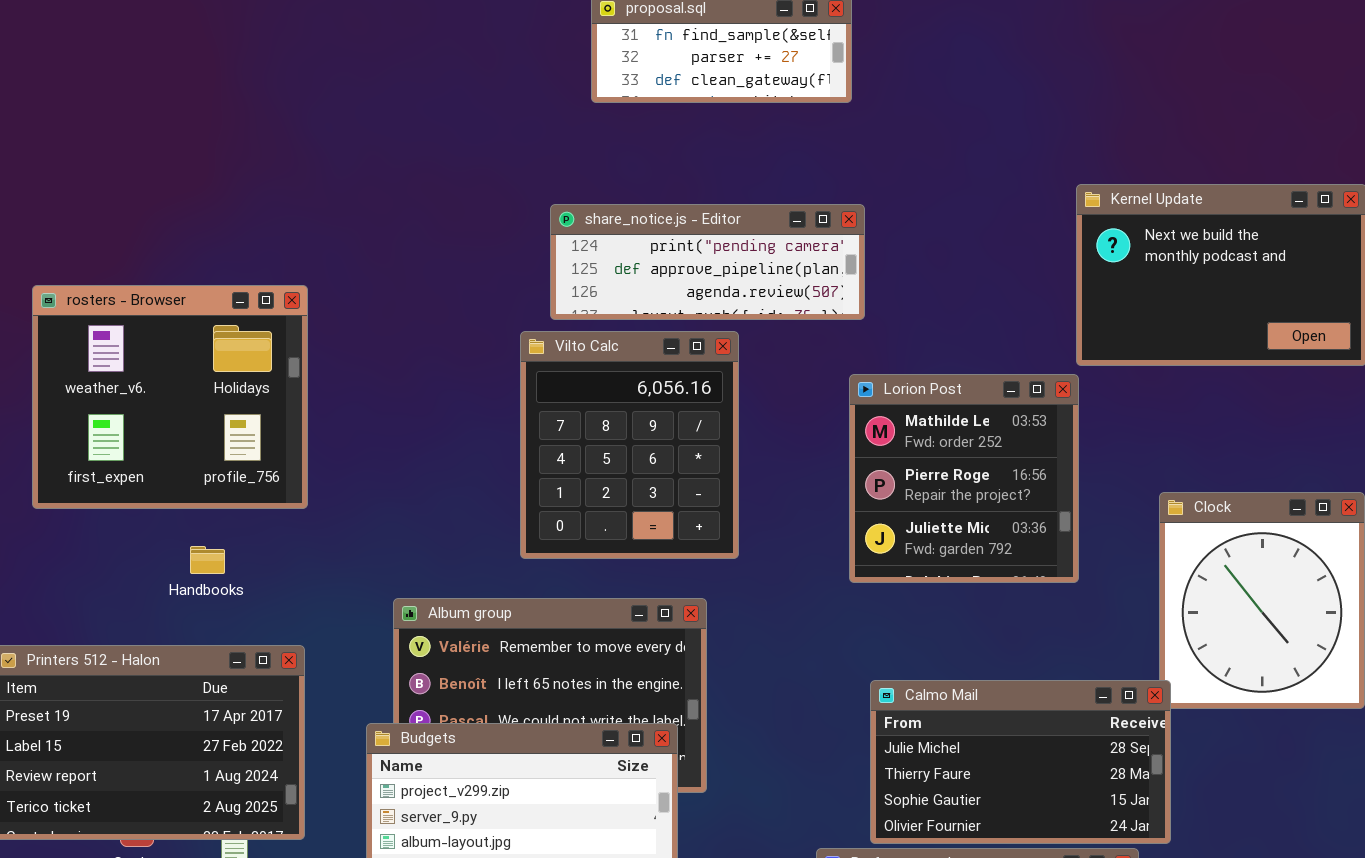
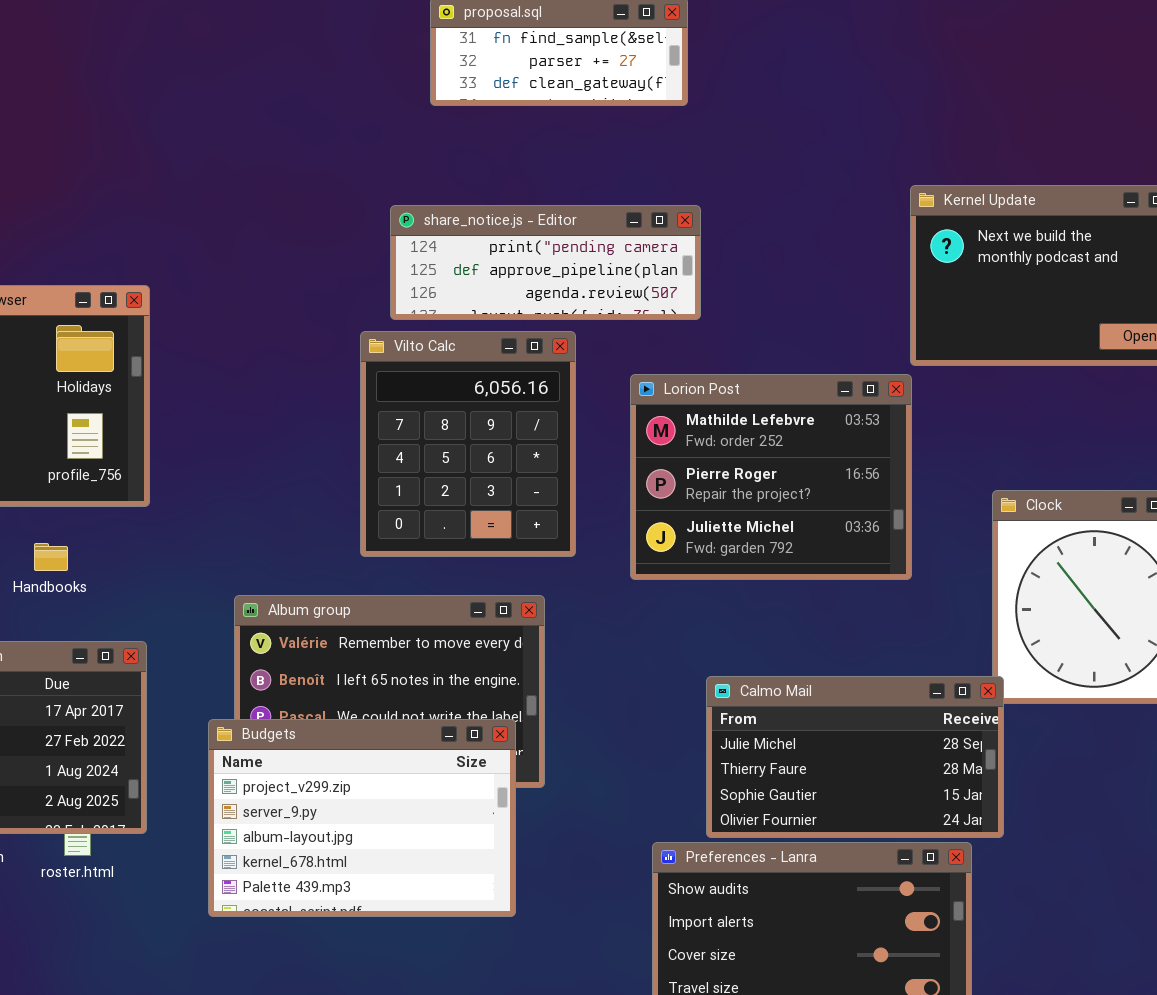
Lorion Post: [849,374,1079,583] -> [630,374,912,580], resized

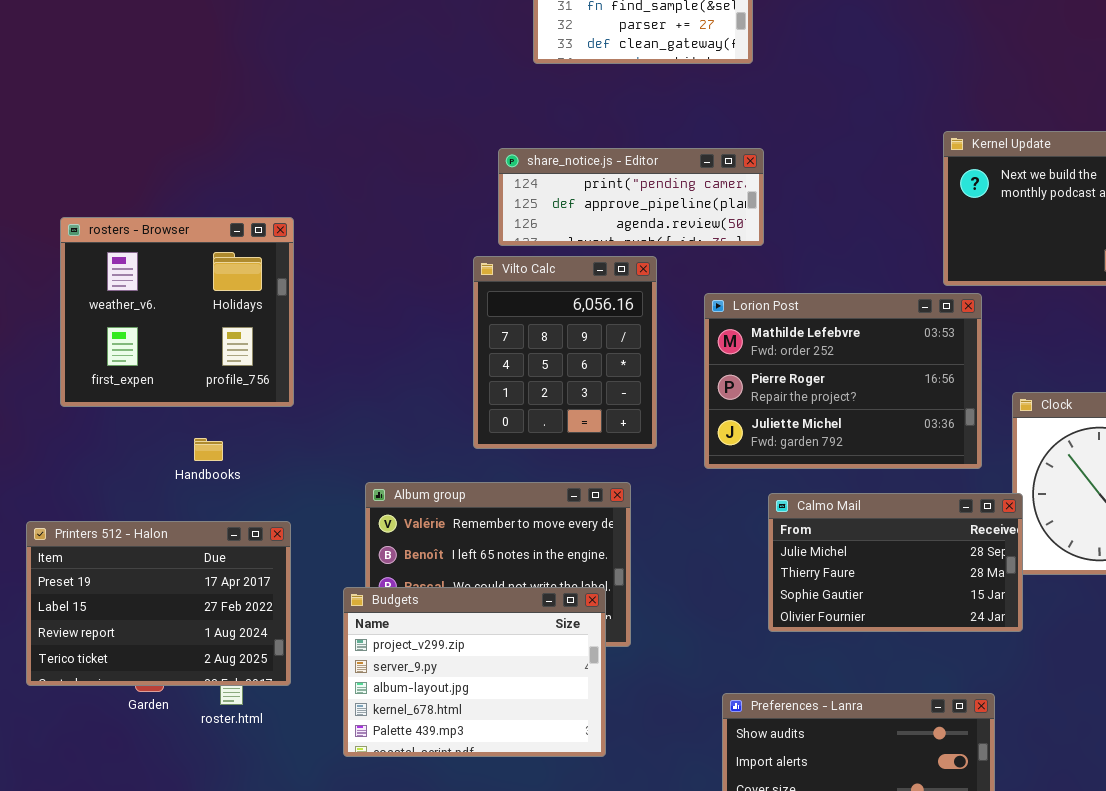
Lorion Post: [630,374,912,580] -> [704,293,982,469], resized
Calmo Mail: [706,676,1004,838] -> [768,493,1023,632], moved

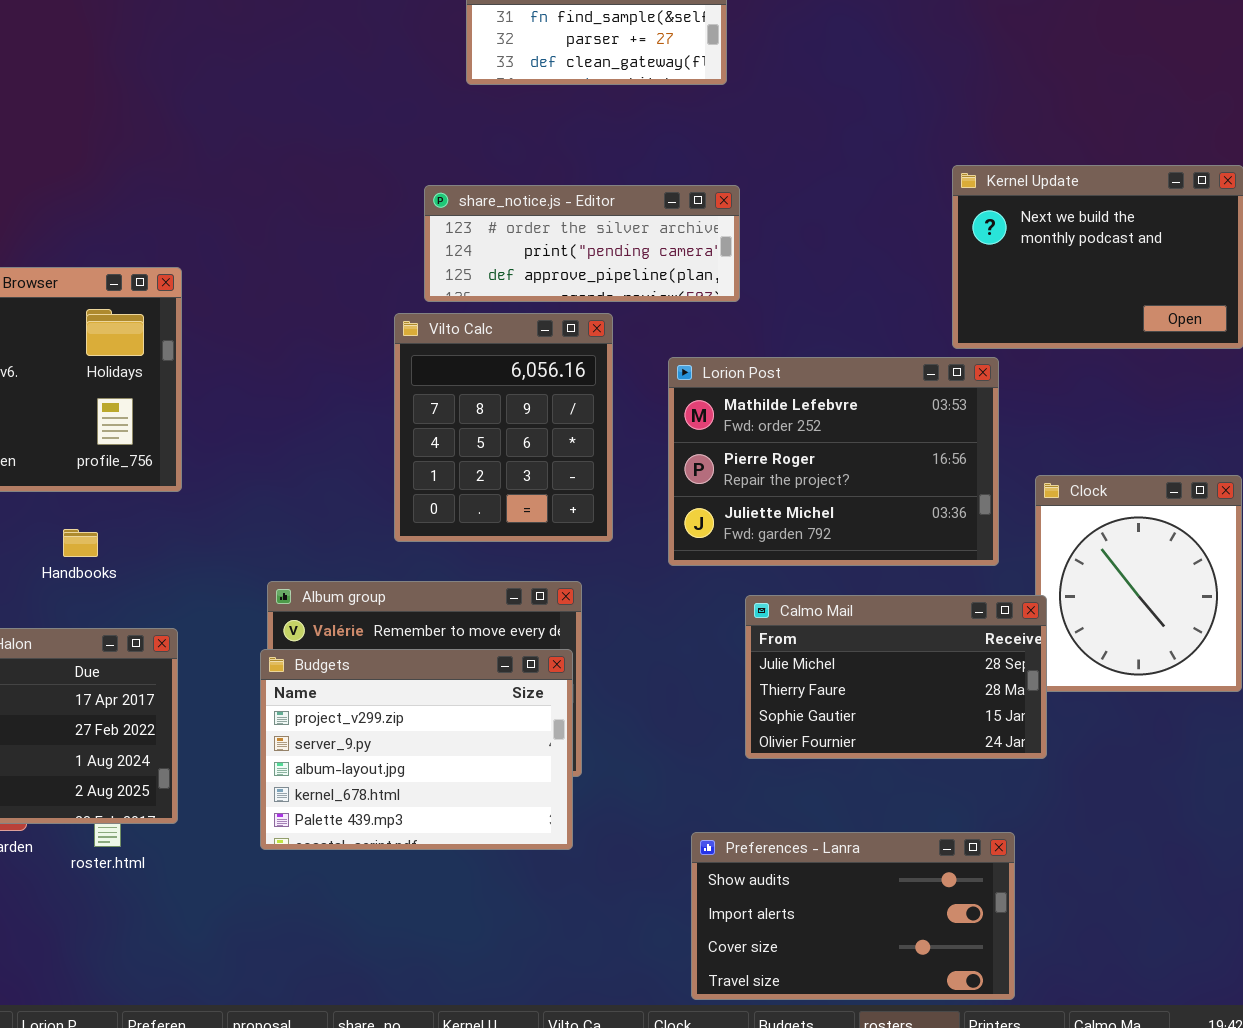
share_notice.js - Editor: [498,148,764,246] -> [424,185,740,302], scrolled up 1 row
Budgets: [343,587,606,757] -> [260,649,573,850], moved

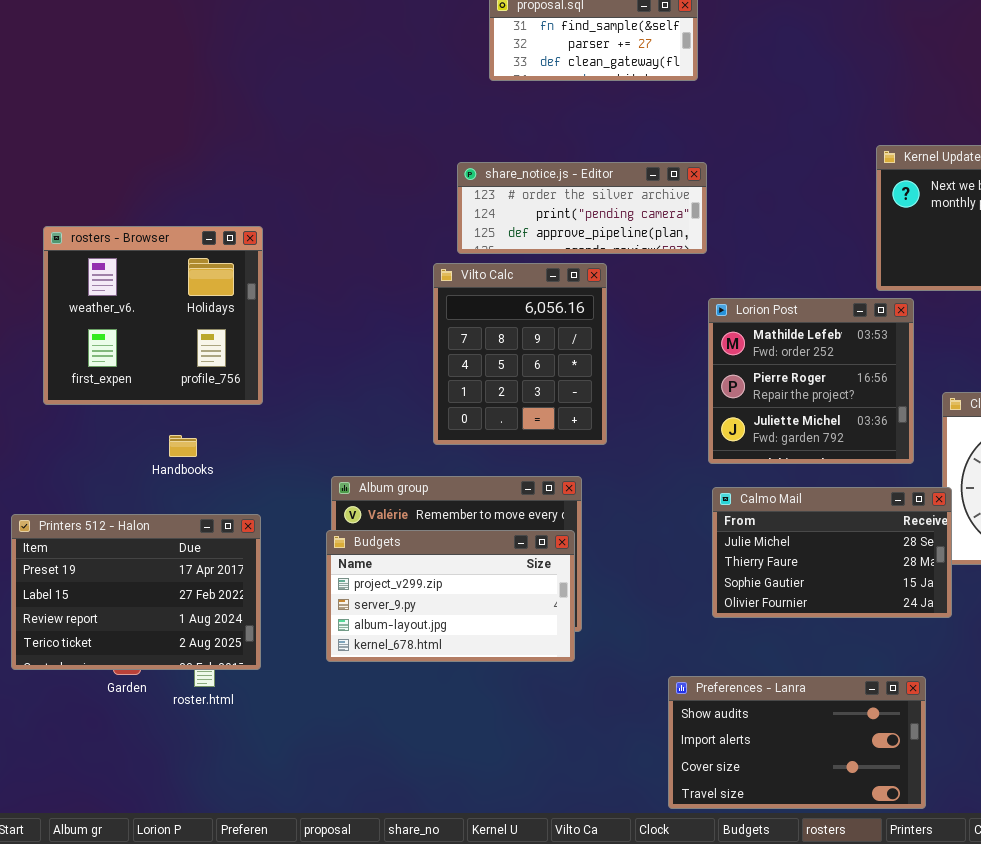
Lorion Post: [668,357,999,566] -> [708,298,914,464], resized
Budgets: [260,649,573,850] -> [326,530,575,662], resized

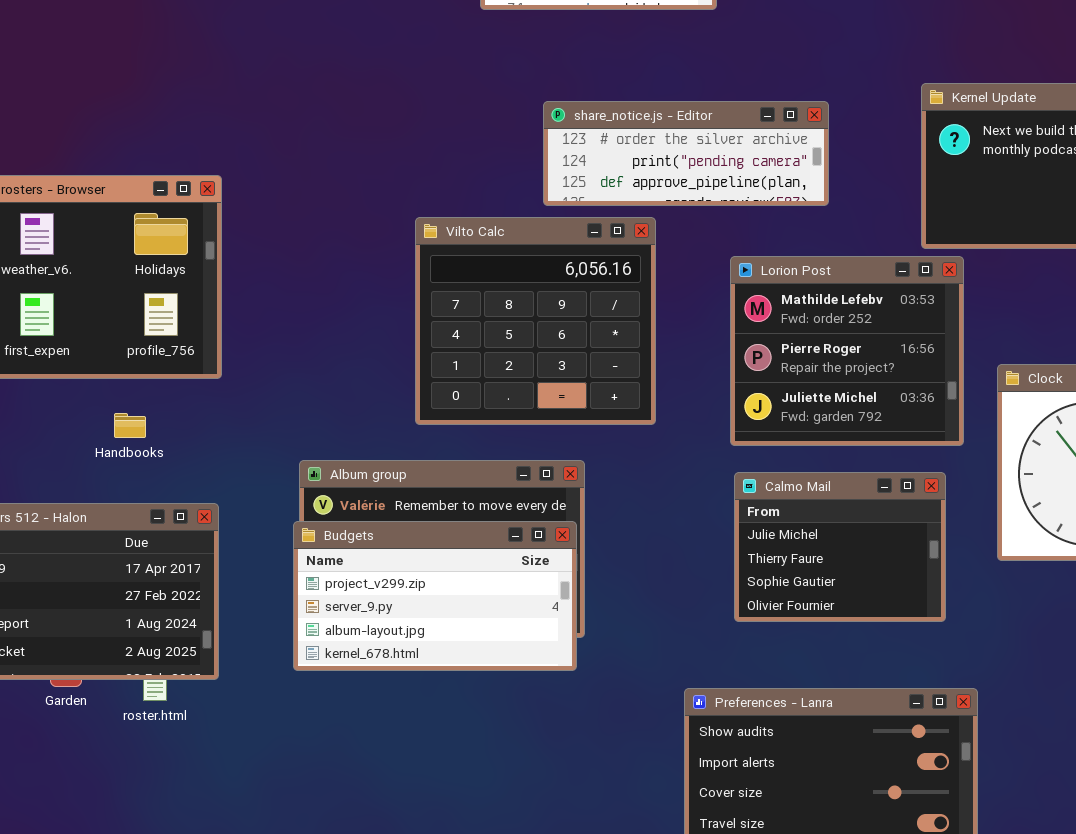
share_notice.js - Editor: [457,162,707,254] -> [543,101,829,206], moved
Vilto Calc: [433,263,607,445] -> [415,217,656,425], resized
Calmo Mail: [712,487,952,618] -> [734,472,946,622], resized

